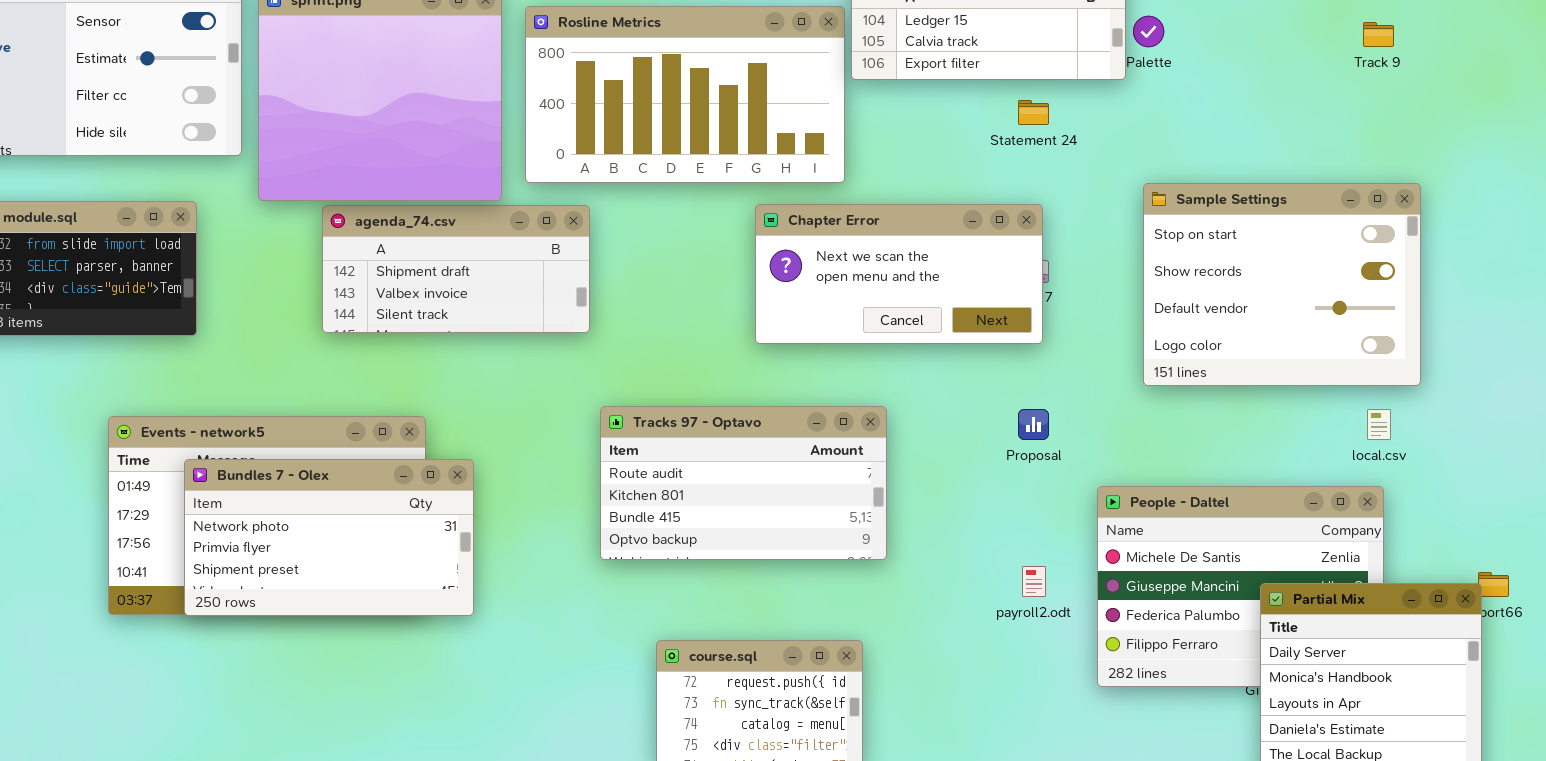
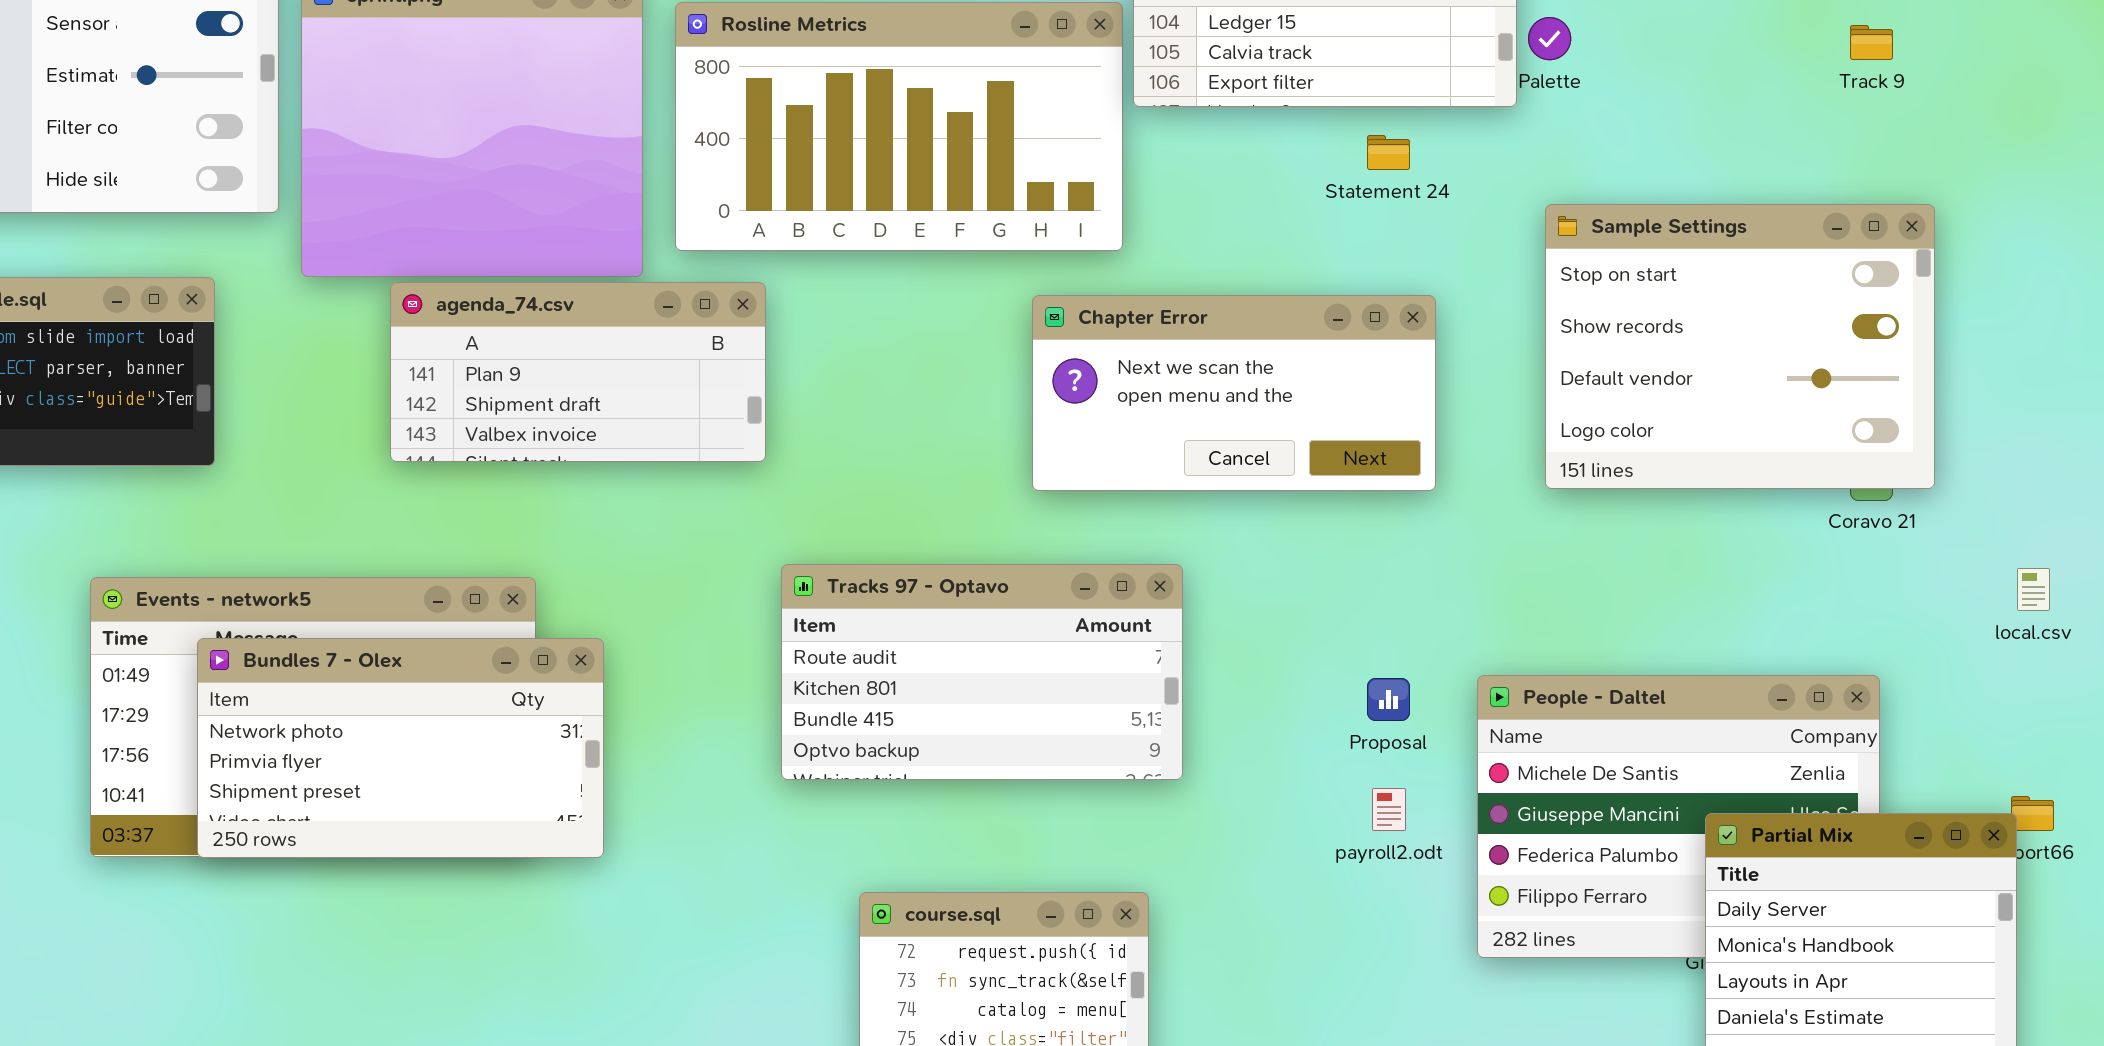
Sample Settings: [1143,183,1421,386] -> [1545,204,1935,489], moved
Chapter Error: [755,204,1043,344] -> [1032,295,1436,491], moved
agenda_74.csv: [322,205,590,333] -> [390,282,766,462], scrolled up 1 row
Proposal: [1018,409,1049,440] -> [1367,678,1410,721], moved
local.csv: [1367,409,1391,440] -> [2017,568,2050,611], moved

